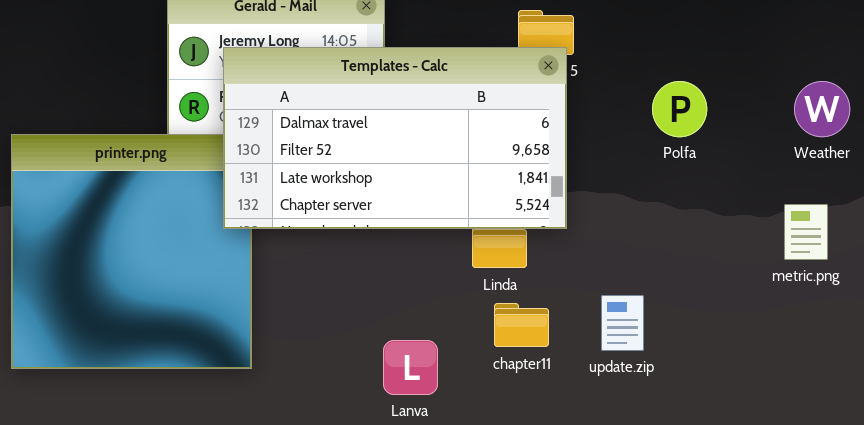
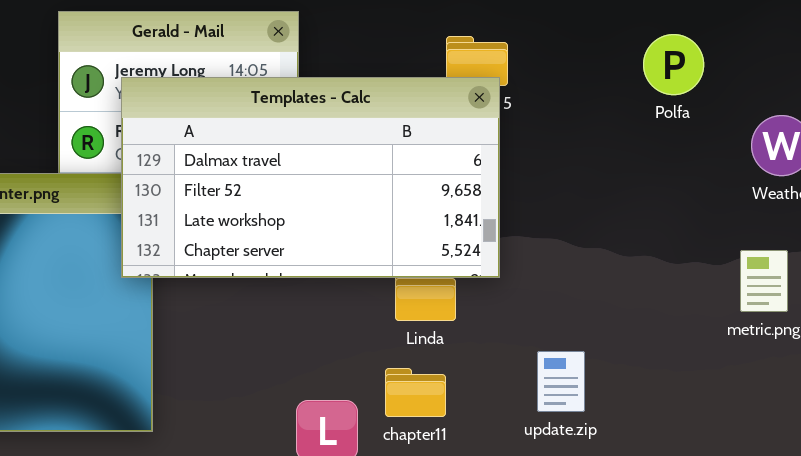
Polfa: [652,81,707,137] -> [643,34,704,95], moved
chapter11: [494,303,549,347] -> [385,368,446,417], moved

